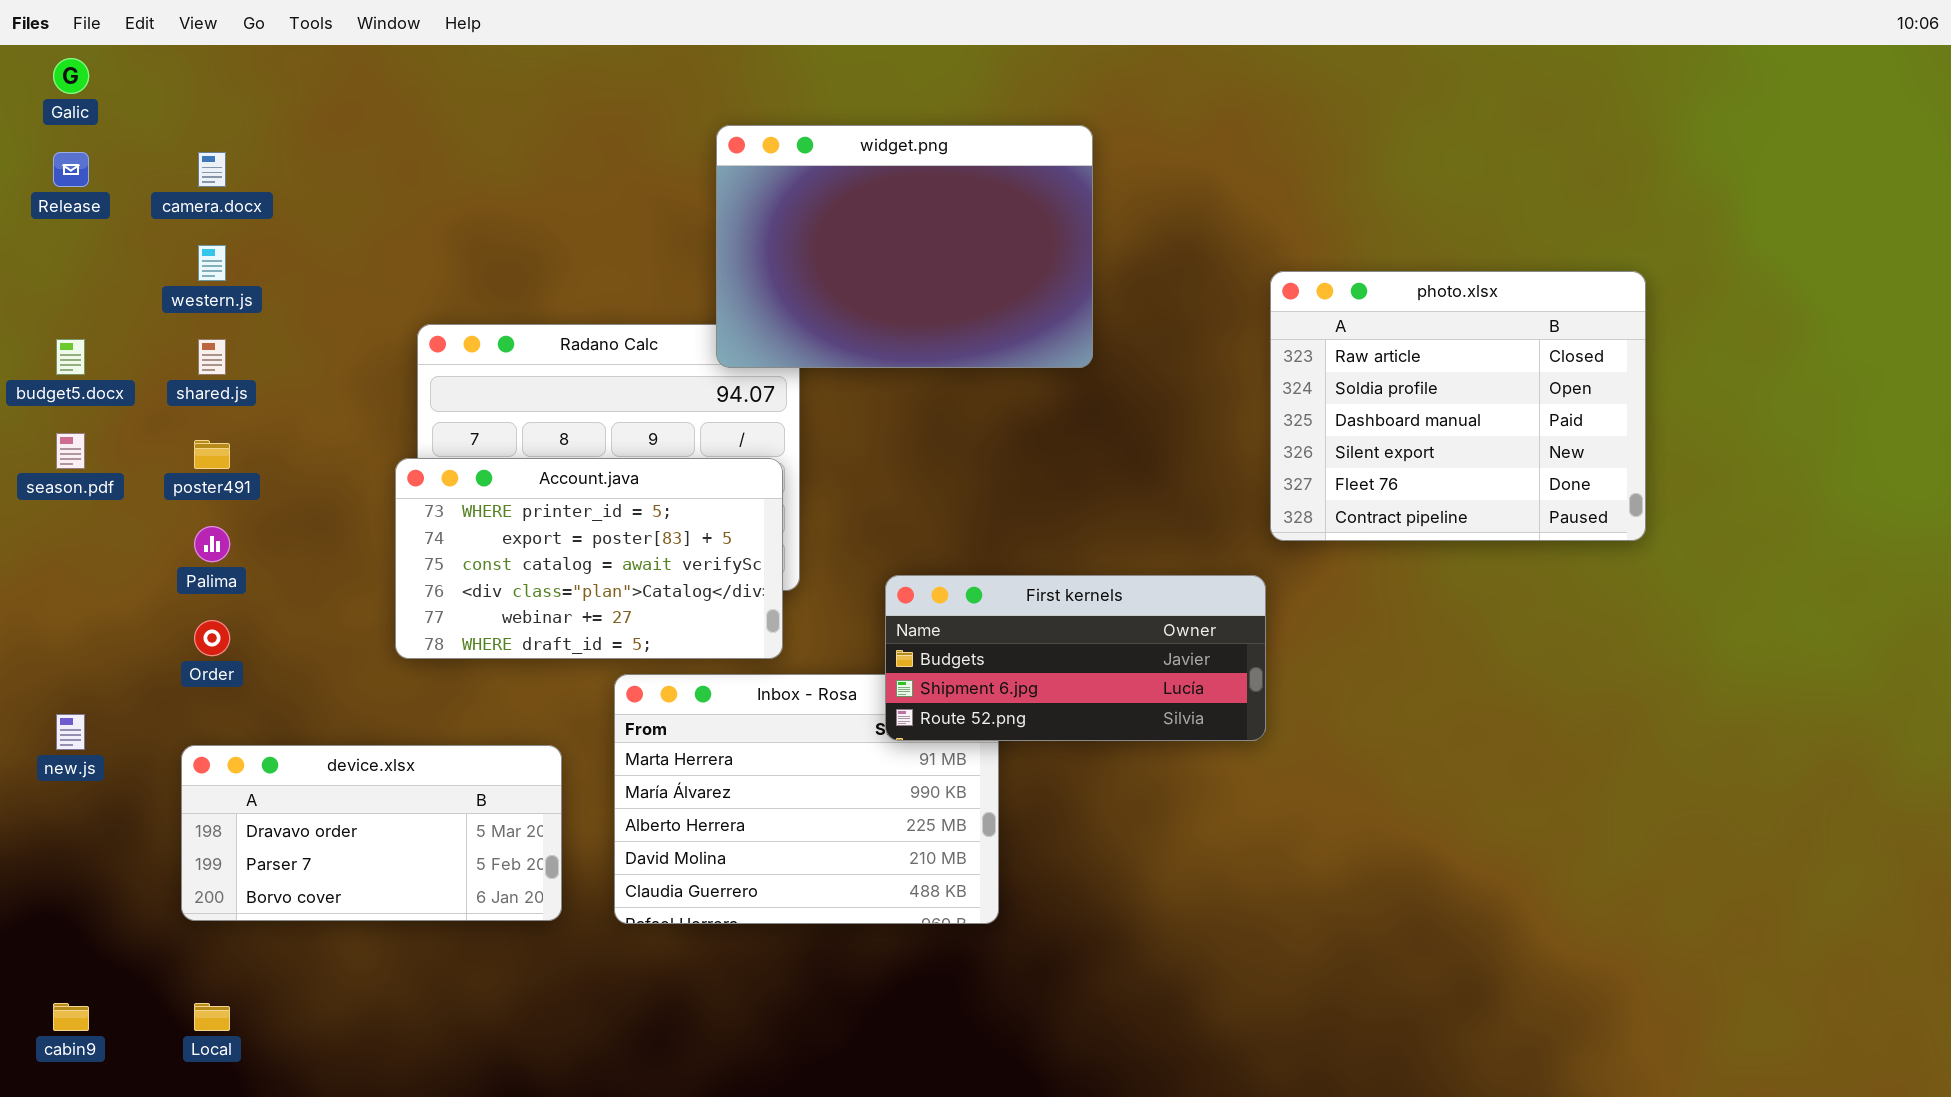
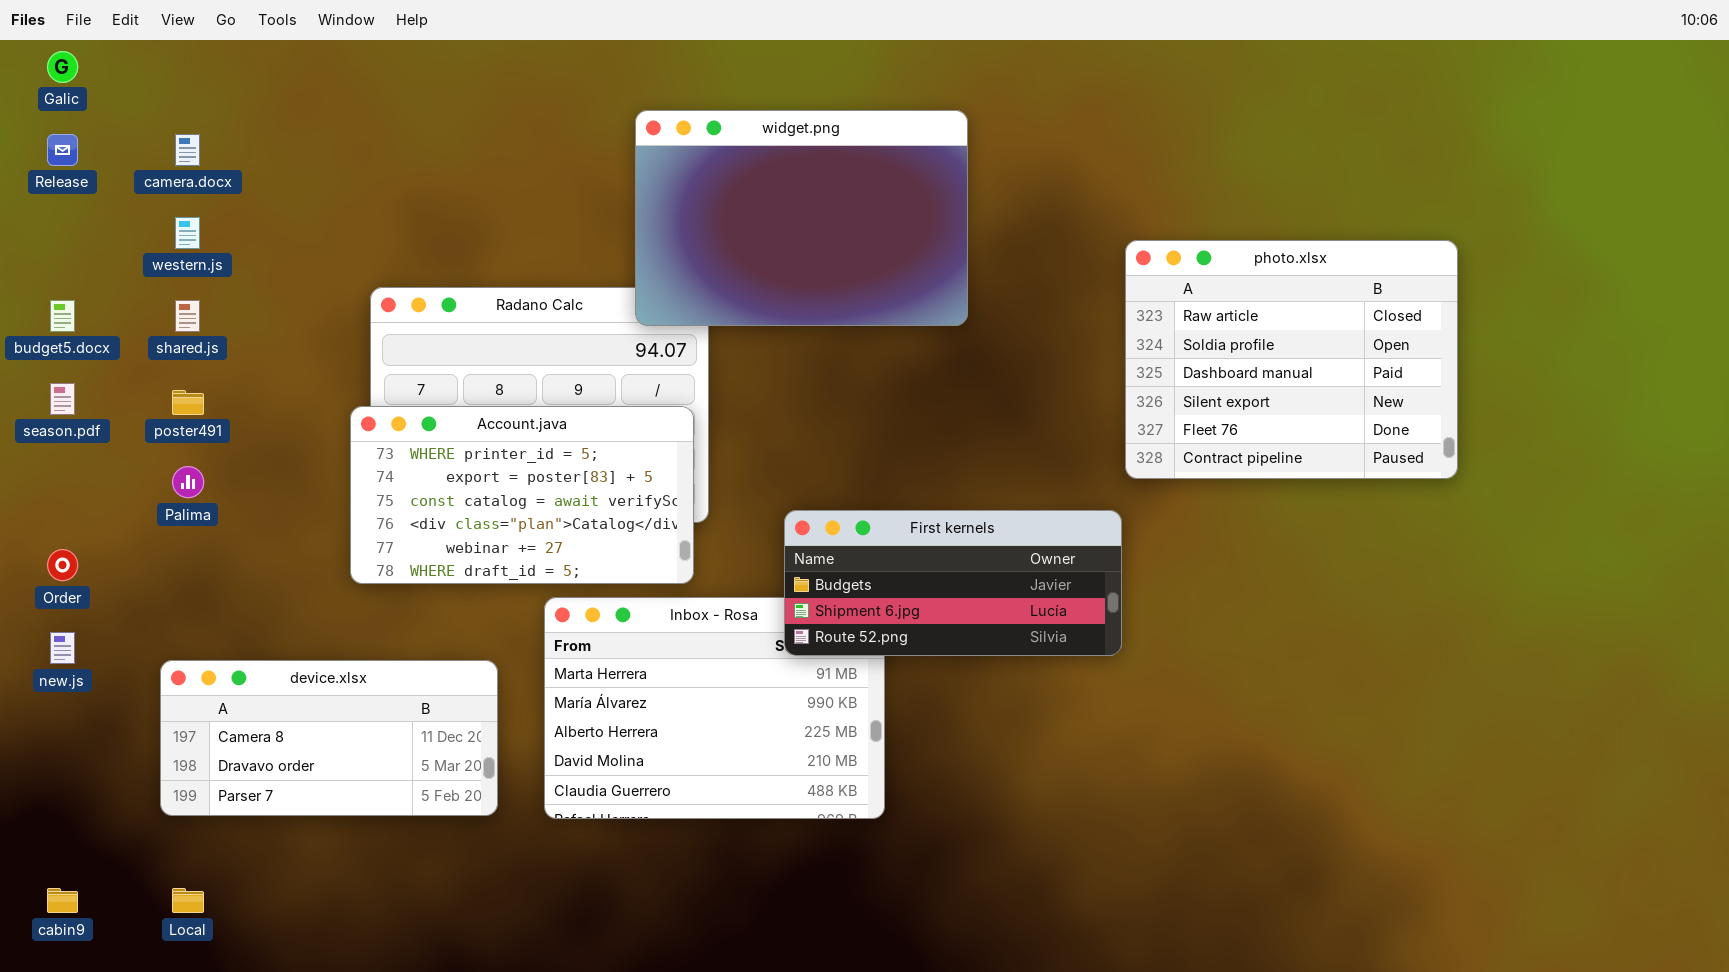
Order: [194,620,230,656] -> [47,549,78,581], moved
device.xlsx: [181,745,562,921] -> [160,660,498,816], scrolled up 1 row

